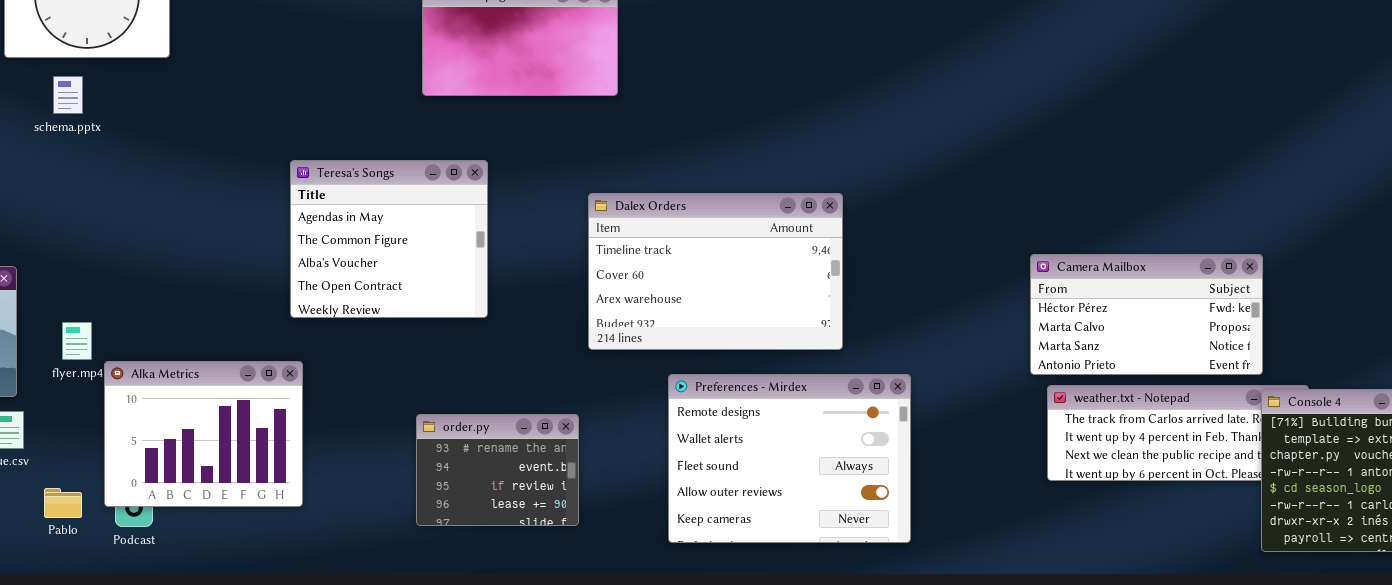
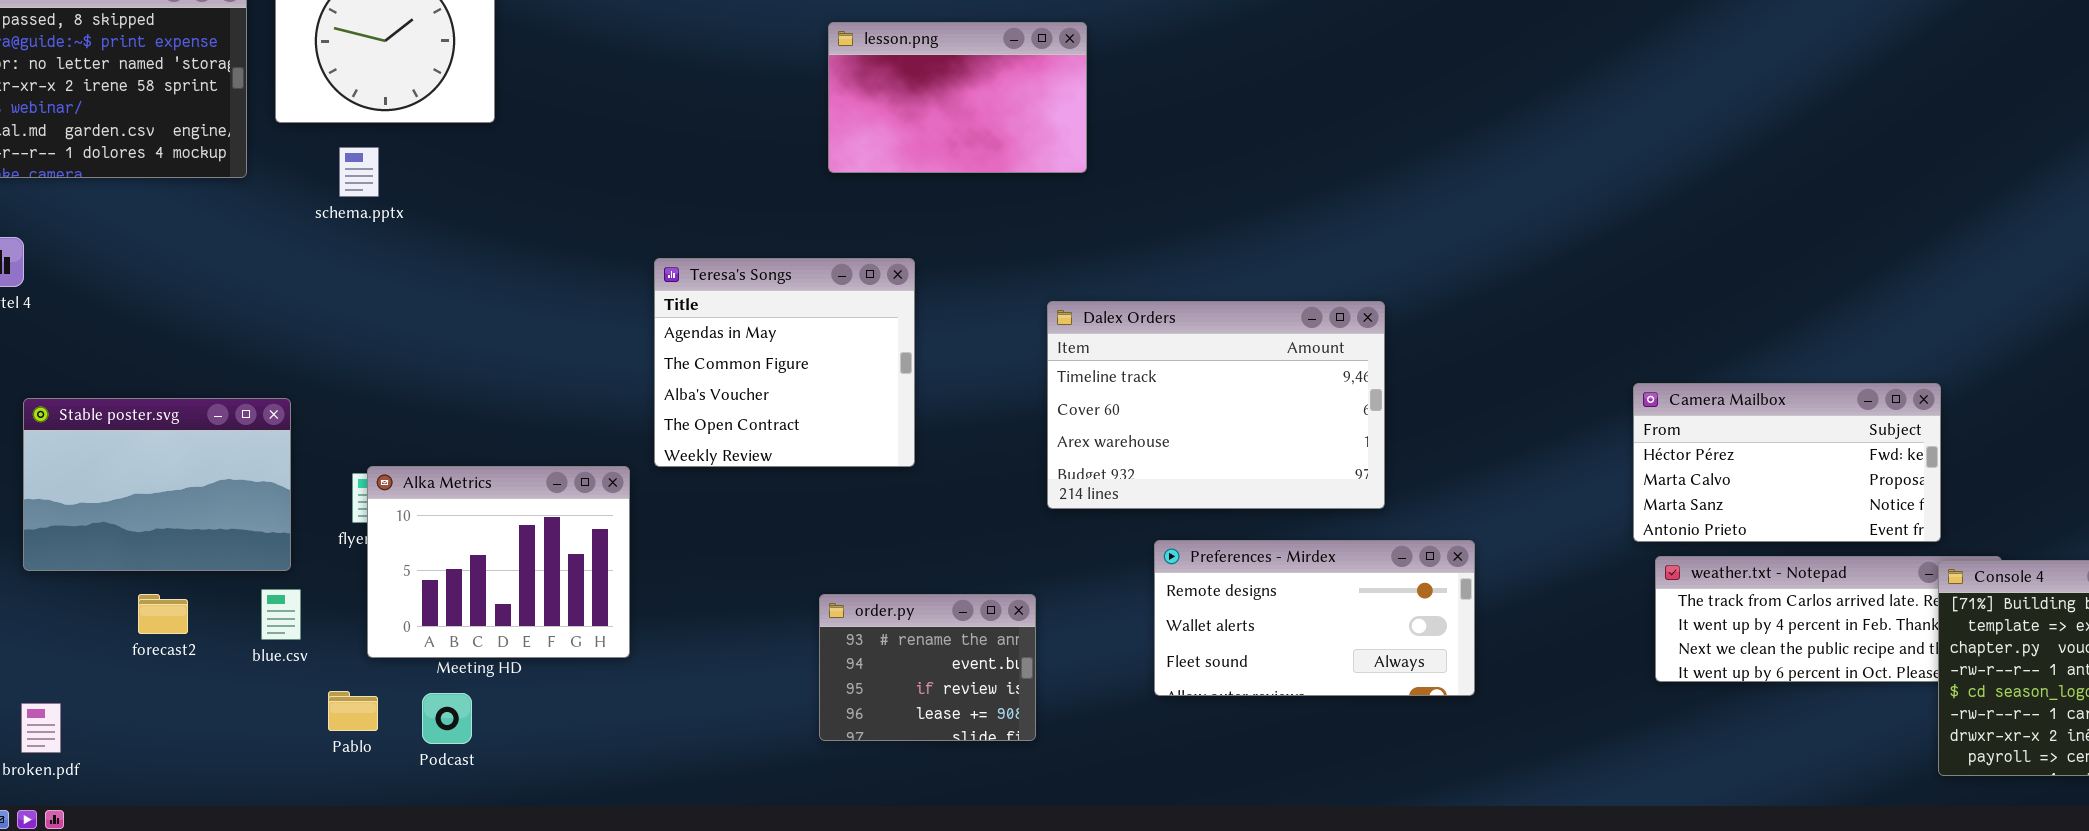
Alka Metrics: [104,361,303,507] -> [367,466,630,658], moved
Preferences - Mirdex: [668,374,911,543] -> [1154,540,1475,696], resized

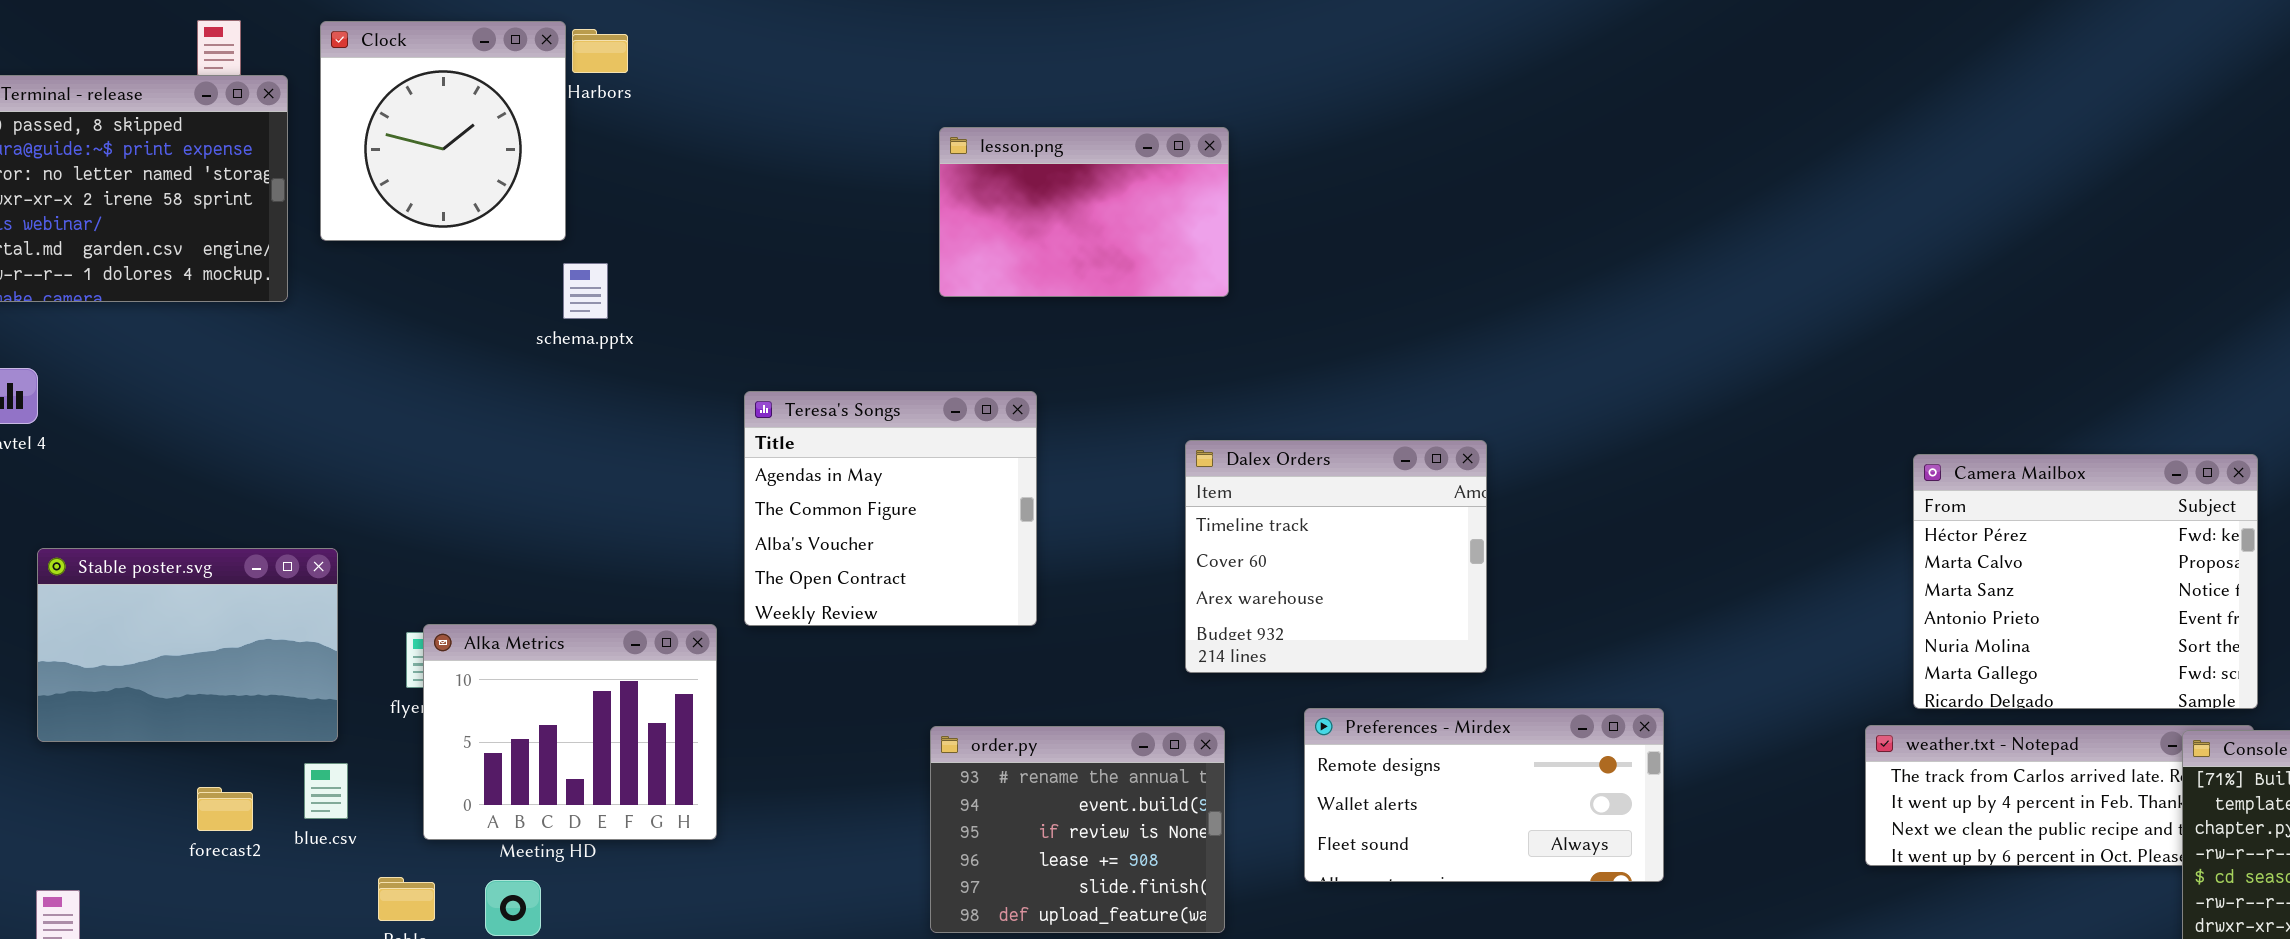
schema.pptx: [339,147,379,197] -> [563,263,608,319], moved
Dalex Orders: [1047,301,1385,509] -> [1185,440,1487,673], resized
Camera Mailbox: [1633,383,1941,542] -> [1913,454,2258,709], moved, resized
forecast2: [138,594,188,634] -> [197,787,253,831], moved
order.py: [819,594,1036,741] -> [930,726,1225,933], resized

